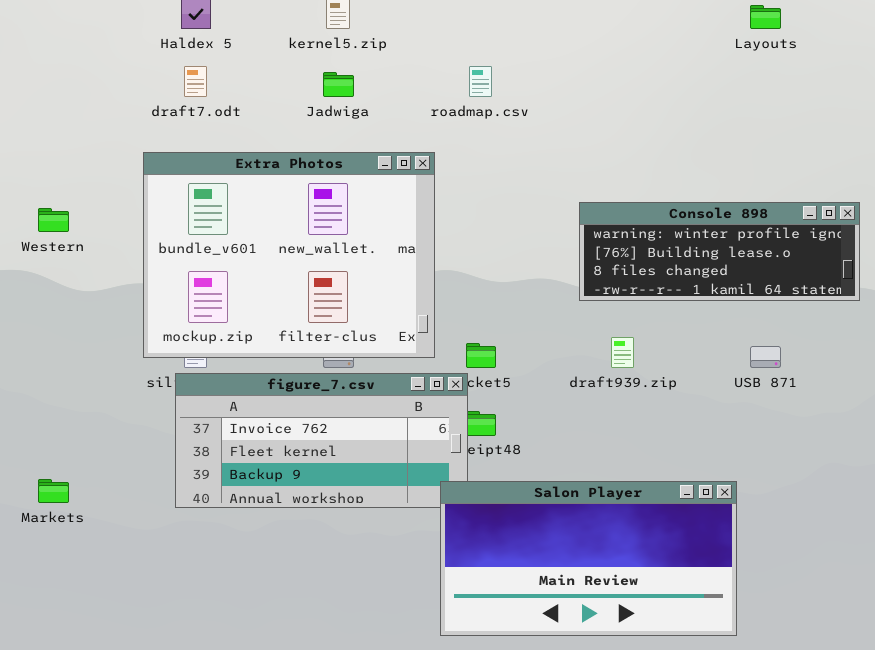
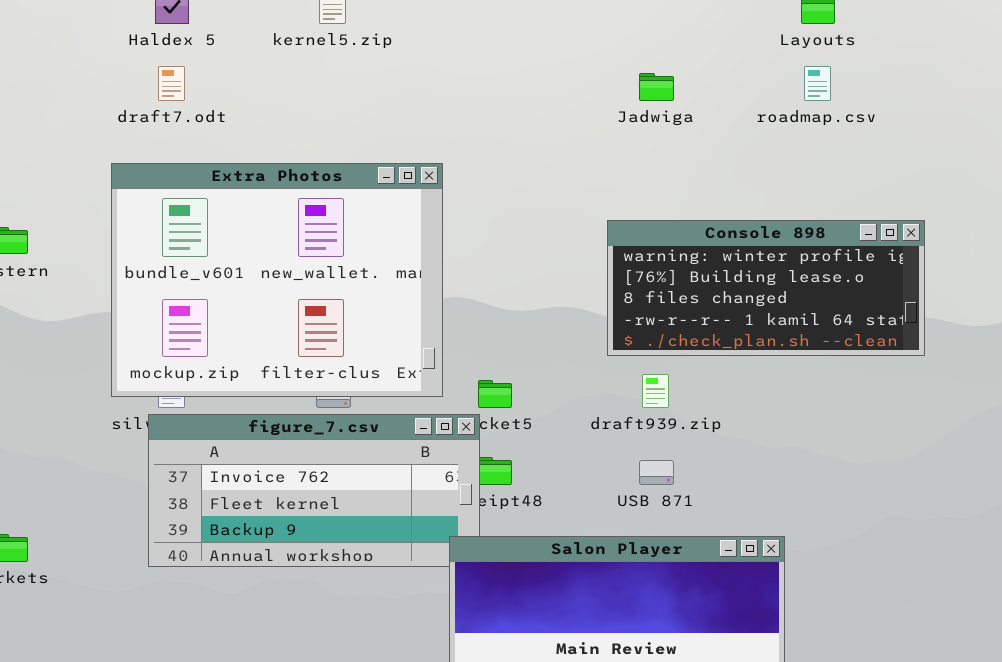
roadmap.csv: [469,66,492,97] -> [804,66,831,101], moved
Jadwiga: [323,72,354,97] -> [639,73,674,101], moved
Console 898: [579,202,860,301] -> [607,220,925,356], resized
USB 871: [750,346,781,368] -> [639,460,674,485], moved

